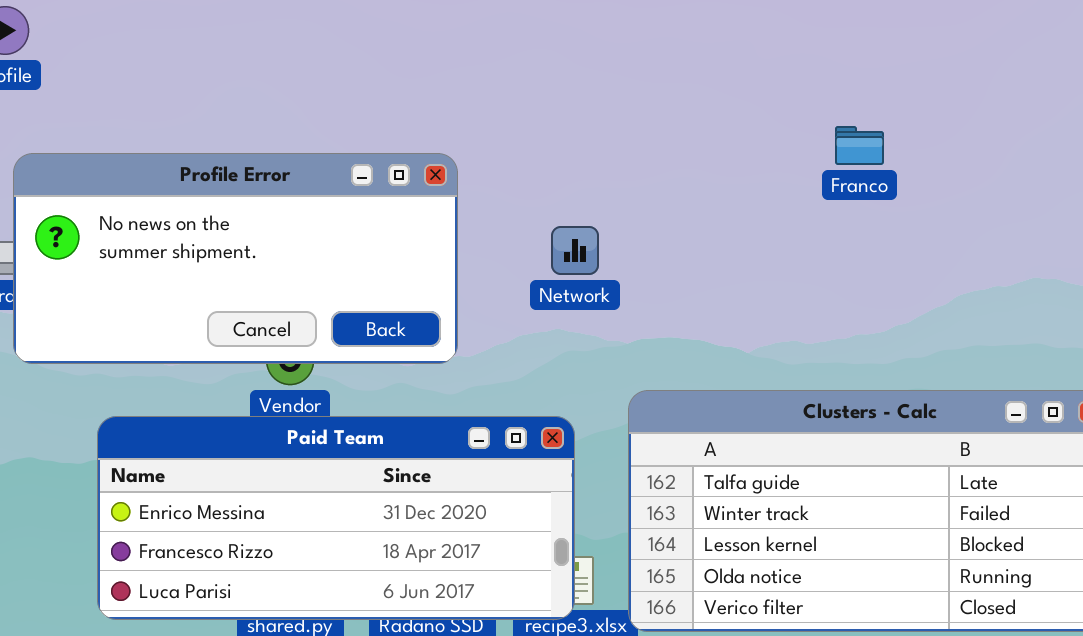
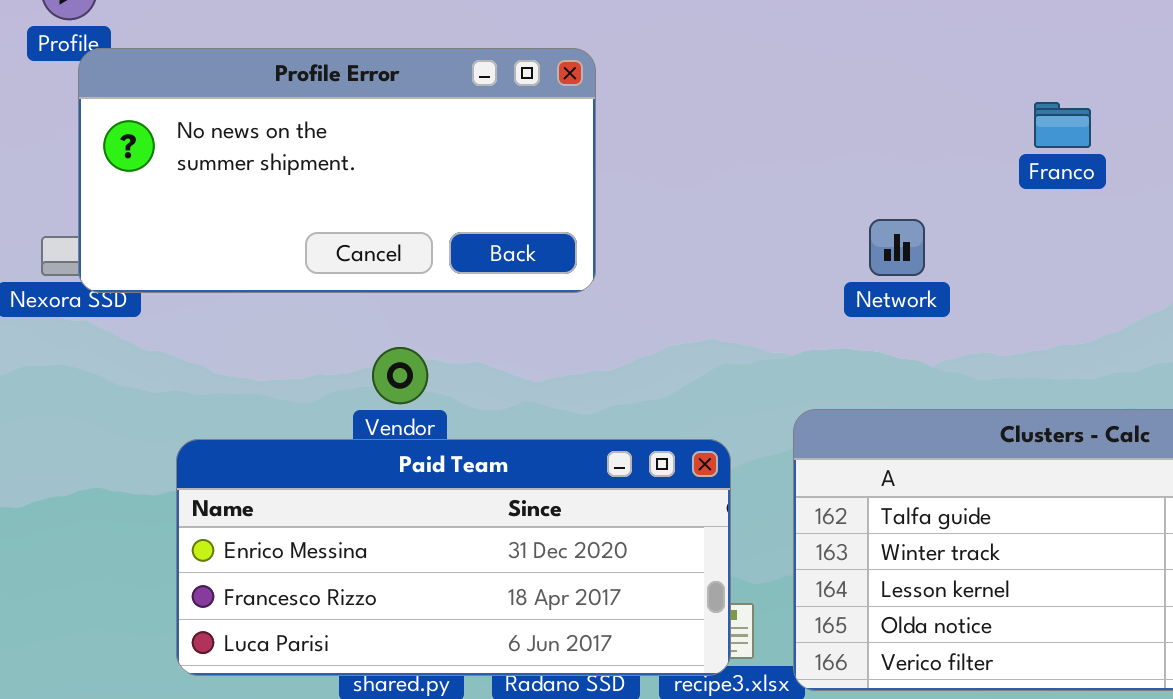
Profile Error: [13,153,458,364] -> [78,48,596,293], moved
Network: [551,226,599,275] -> [869,219,925,276], moved

